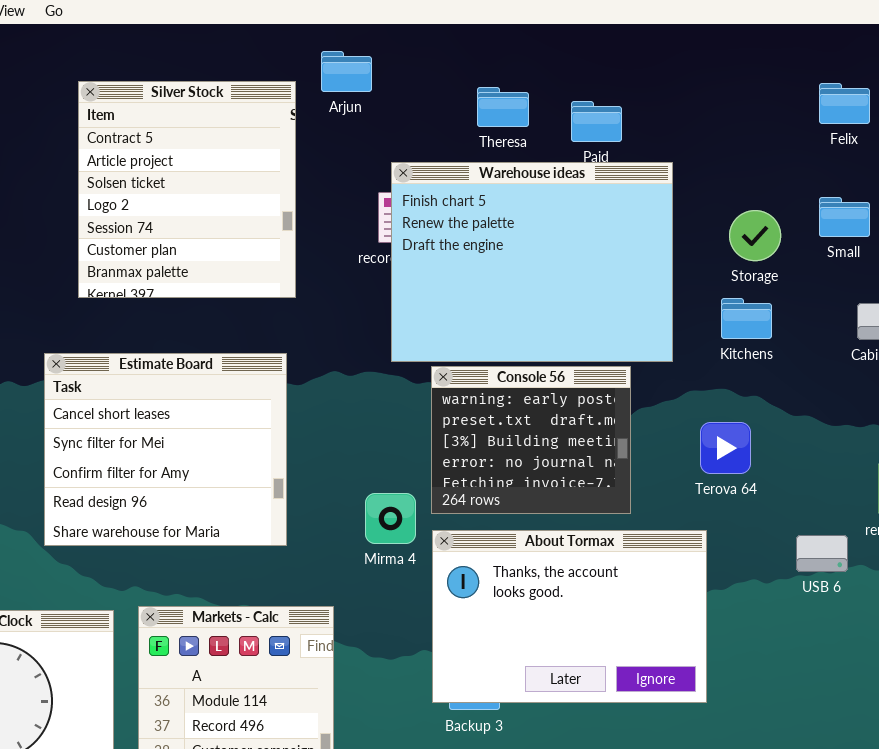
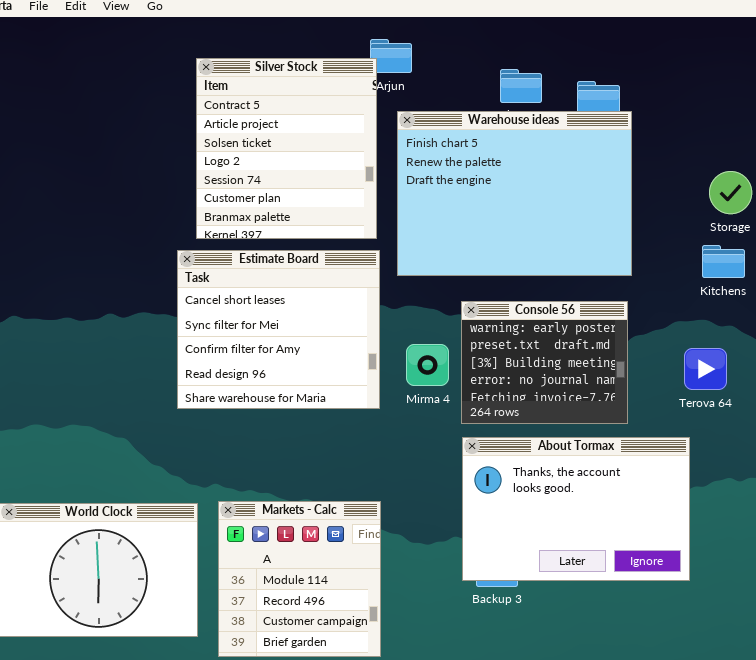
Silver Stock: [78,81,296,298] -> [196,58,377,239], moved
Warehouse ideas: [391,162,673,362] -> [397,111,632,276], moved
Estimate Board: [44,353,287,546] -> [177,250,380,409], moved
Mirma 4: [365,493,416,544] -> [406,344,449,386], moved

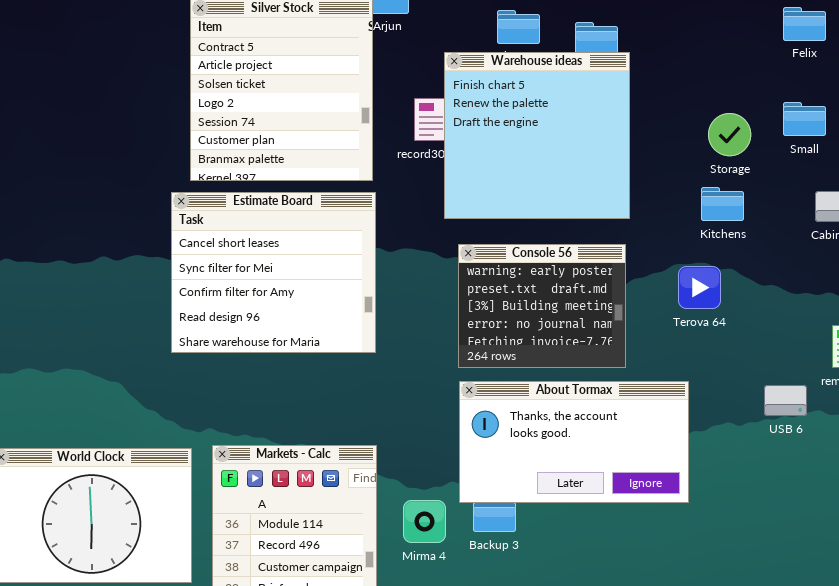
Warehouse ideas: [397,111,632,276] -> [444,52,630,219], resized
Mirma 4: [406,344,449,386] -> [403,500,446,543], moved
Terova 64: [684,348,727,390] -> [678,266,721,309], moved
About Tormax: [462,437,690,581] -> [459,381,689,503], resized

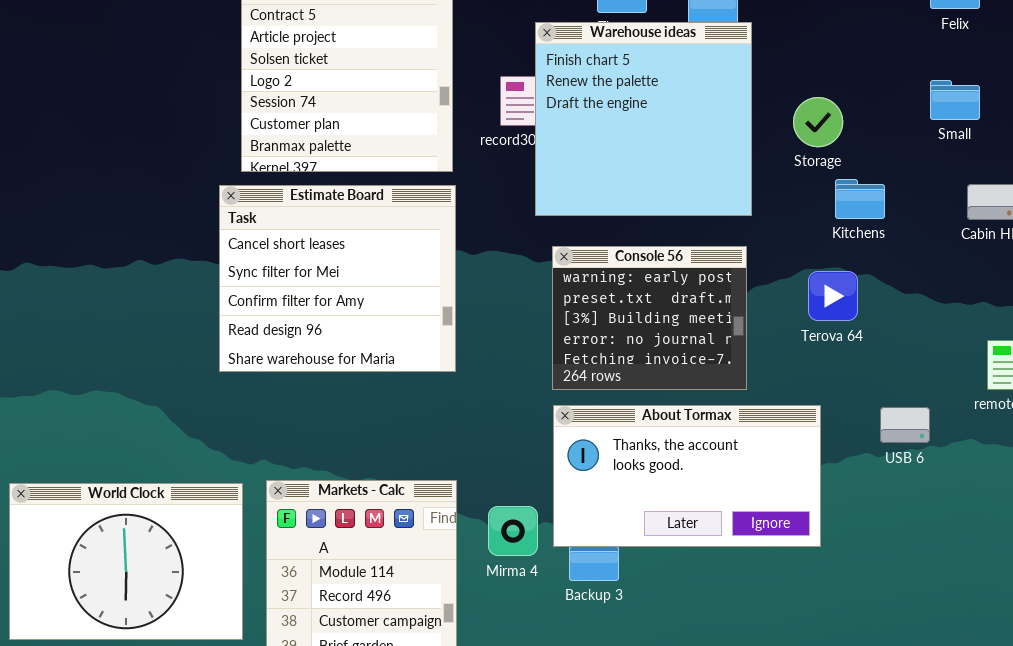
Storage: [708,113,751,156] -> [793,97,843,147], moved
USB 6: [764,385,807,416] -> [880,407,930,443], moved
Mirma 4: [403,500,446,543] -> [488,506,538,556], moved

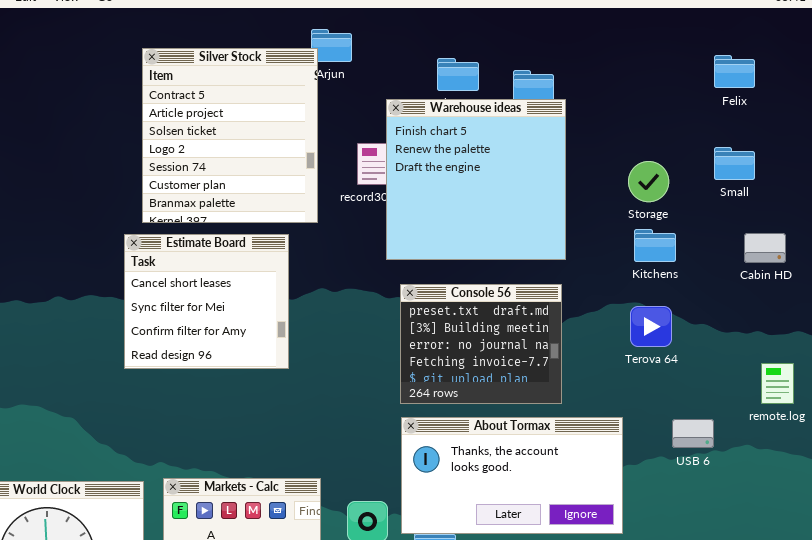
Storage: [793,97,843,147] -> [628,161,669,202], moved
Estimate Board: [219,185,456,372] -> [124,234,289,369], resized
Console 56: [552,246,747,390] -> [400,284,562,404], scrolled down 1 row
Terova 64: [808,271,858,321] -> [630,306,672,347], moved

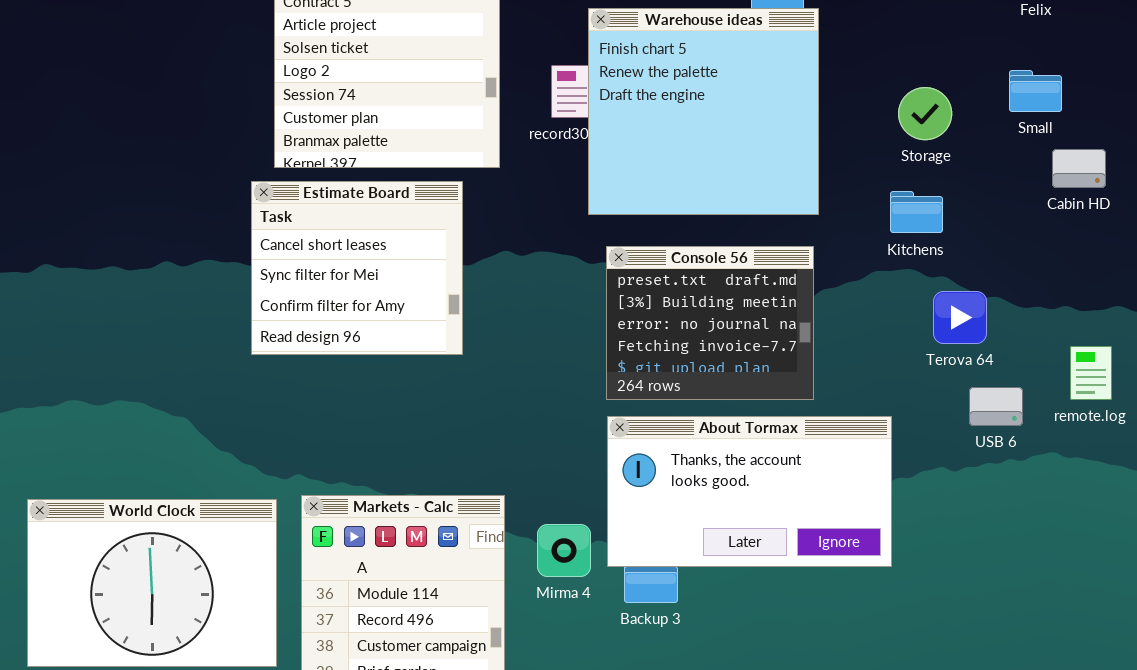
Kitchens: [634,229,676,262] -> [890,191,943,233], moved
Cabin HD: [744,233,786,263] -> [1052,149,1106,188], moved
Terova 64: [630,306,672,347] -> [933,291,987,344], moved
USB 6: [672,419,714,448] -> [969,387,1023,426], moved

